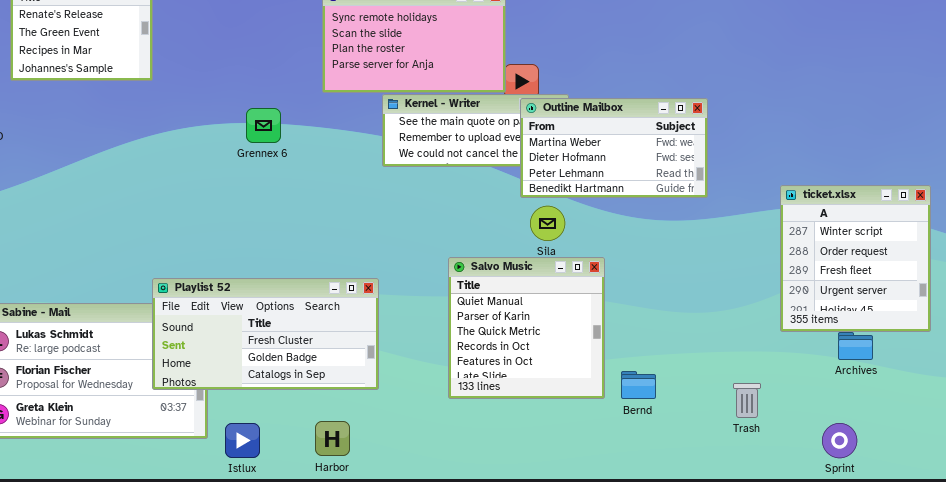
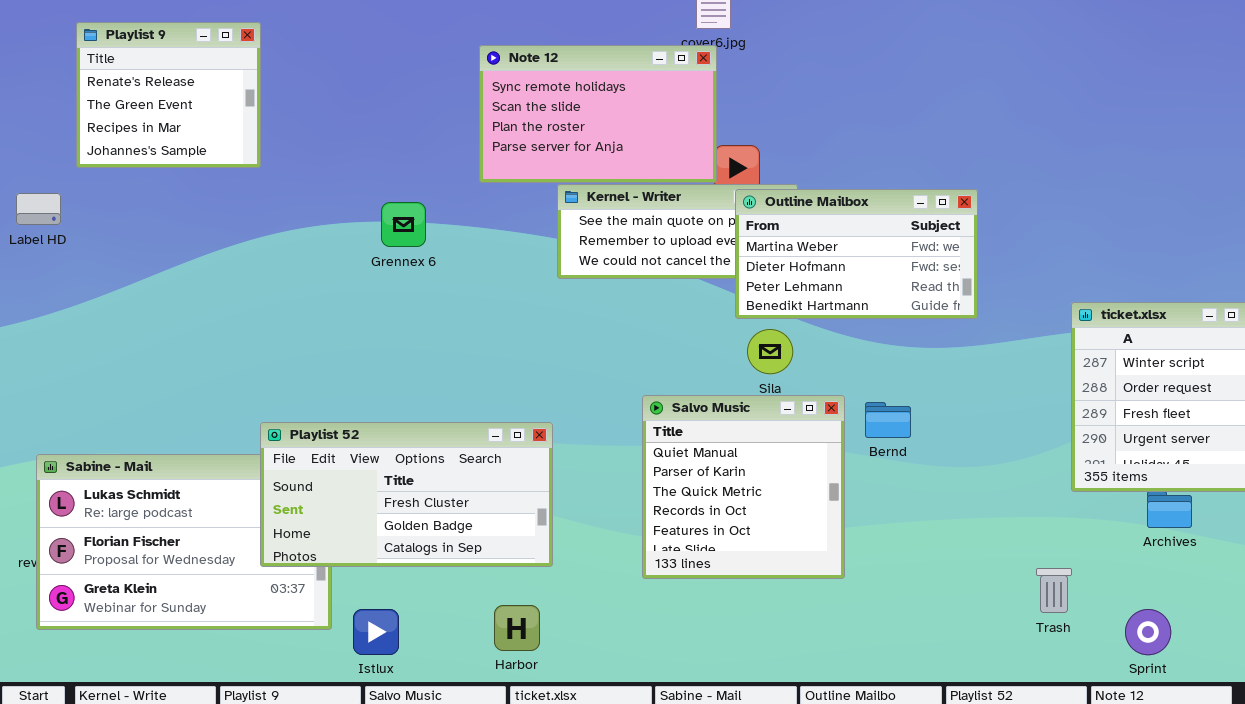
Bernd: [621,371,656,399] -> [865,402,911,438], moved
Trash: [733,383,761,418] -> [1036,568,1072,613], moved
Harbor: [315,421,350,456] -> [494,605,540,651], moved

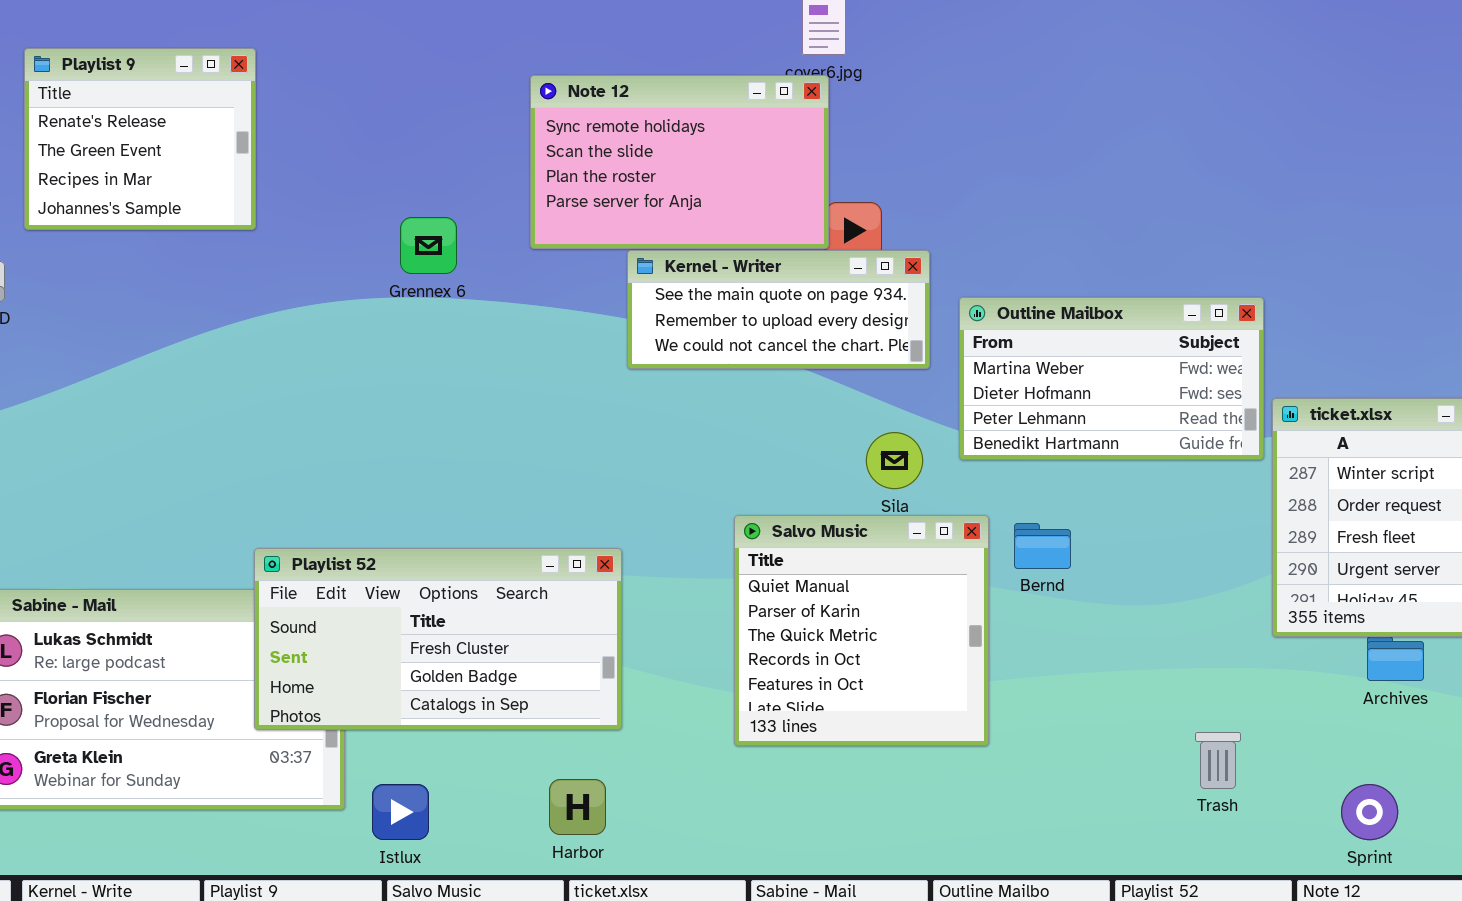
Outline Mailbox: [735,189,978,319] -> [959,297,1264,460], moved
Grennex 6: [381,202,426,247] -> [400,217,457,274], moved
Trash: [1036,568,1072,613] -> [1195,732,1241,789], moved

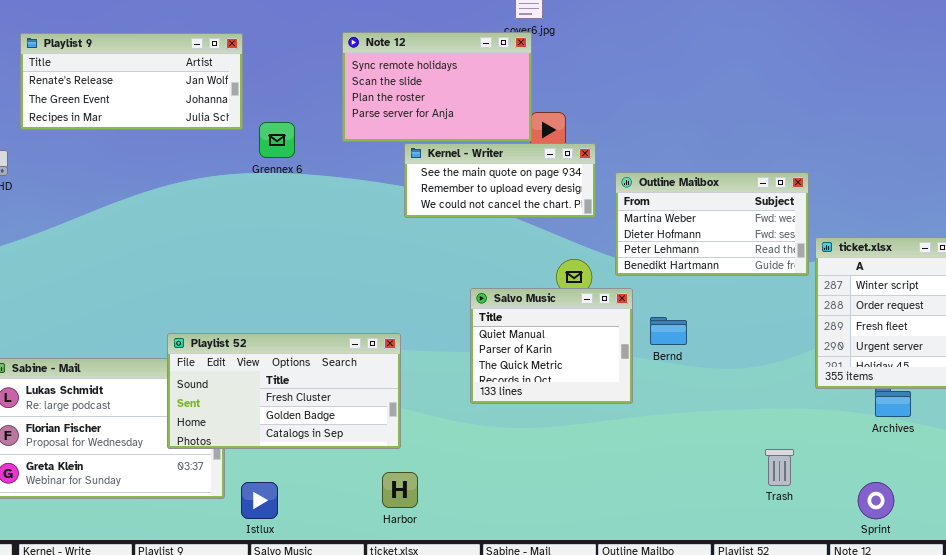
Playlist 9: [24,48,256,230] -> [20,33,243,130], resized
Salvo Music: [734,515,989,746] -> [470,288,633,404], moved, resized
Harbor: [549,779,606,835] -> [382,472,418,508], moved

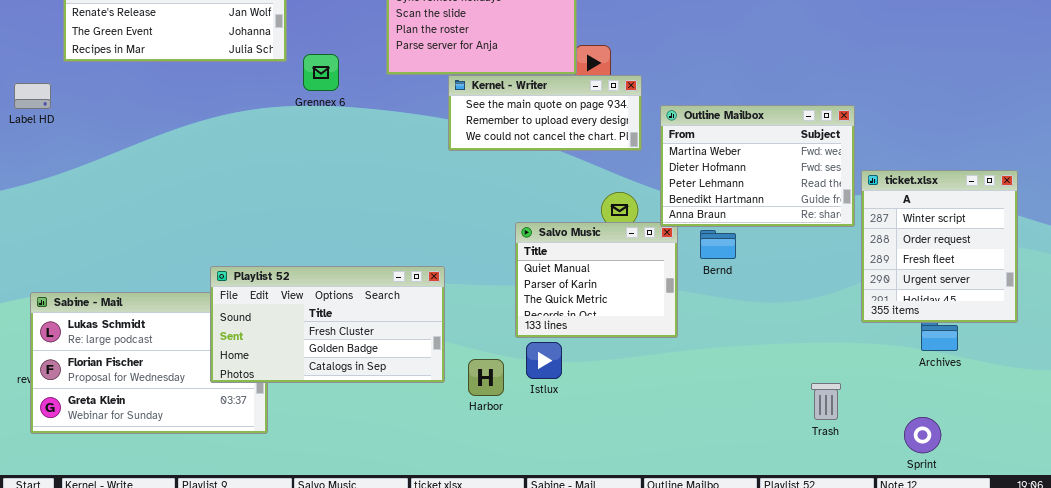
Outline Mailbox: [615,172,809,276] -> [660,105,855,227], resized
Bernd: [650,317,687,345] -> [700,230,736,259], moved
Harbor: [382,472,418,508] -> [468,359,504,396], moved
Istlux: [241,482,278,519] -> [526,342,562,379], moved

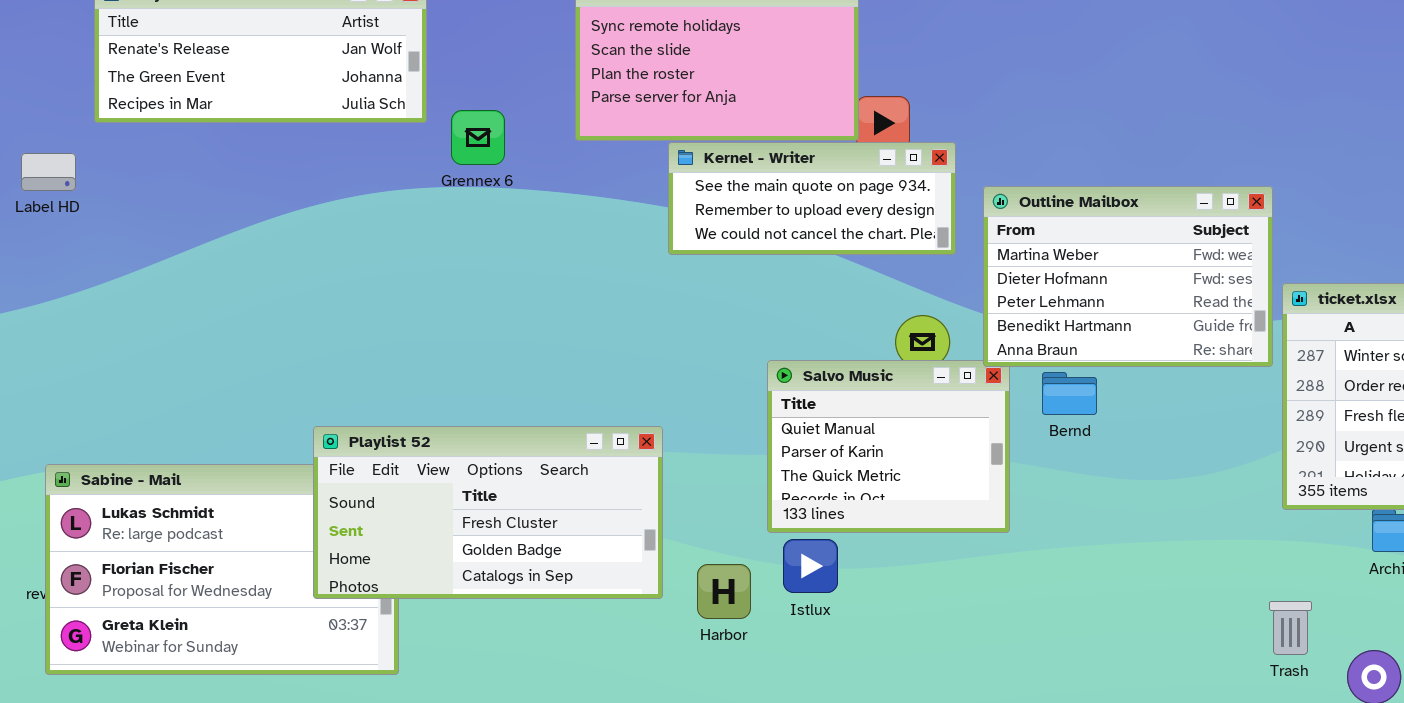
Trash: [811,383,841,420] -> [1269,601,1312,655], moved

